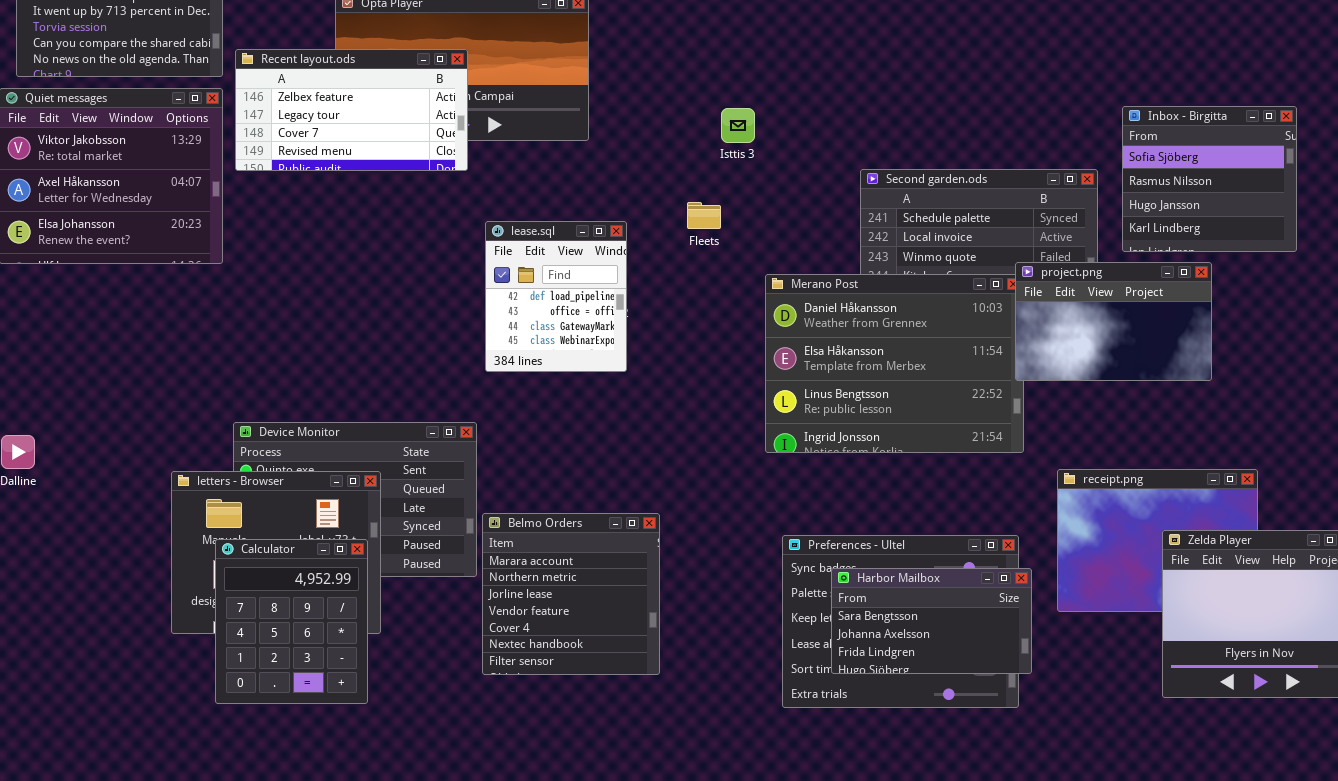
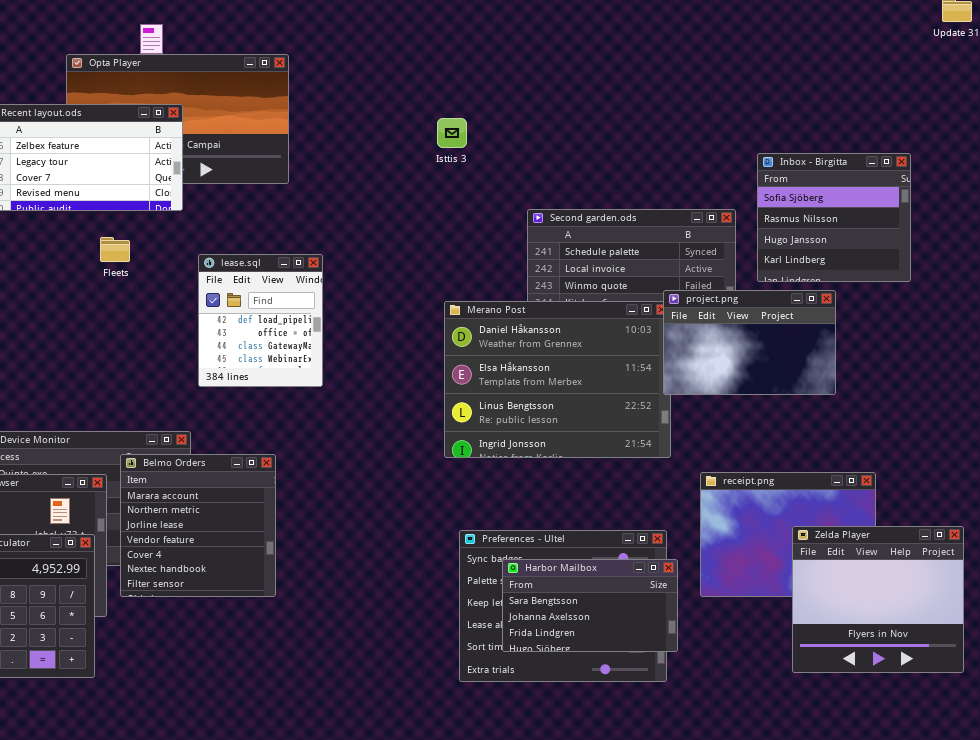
Isttis 3: [721,108,755,143] -> [437,118,467,148], moved
Fleets: [687,202,721,229] -> [100,237,130,262], moved
Belmo Orders: [482,513,660,675] -> [120,454,276,597], moved

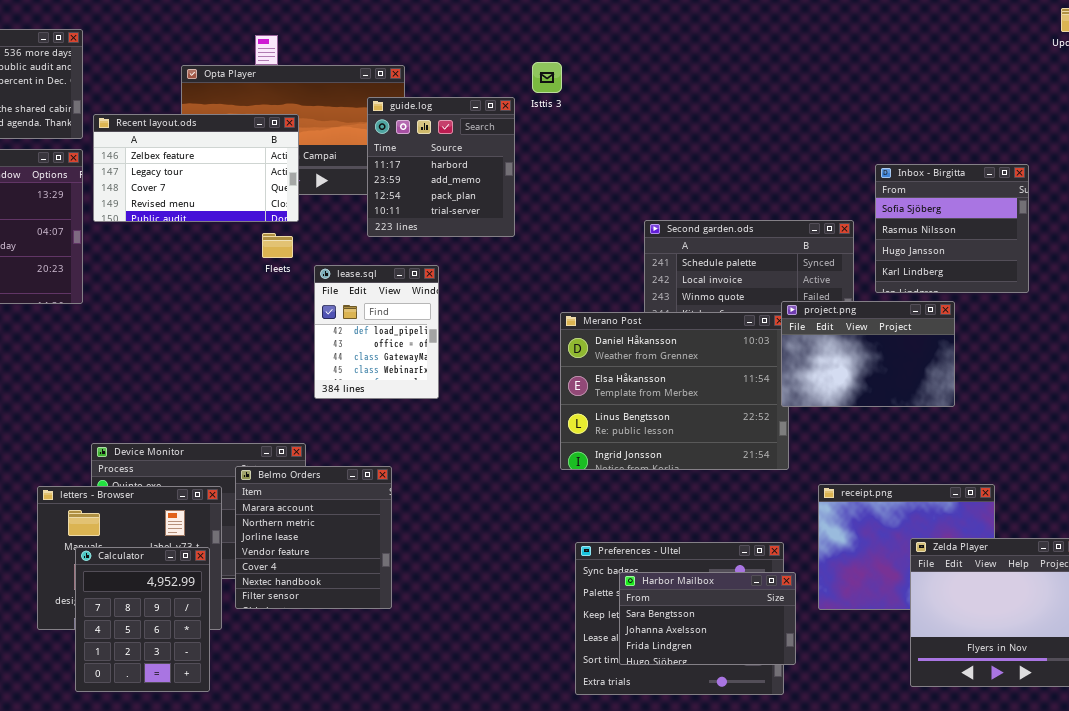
guide.log: none -> [367,97,515,237], opened
Isttis 3: [437,118,467,148] -> [532,62,562,93], moved
Fleets: [100,237,130,262] -> [262,233,293,258], moved

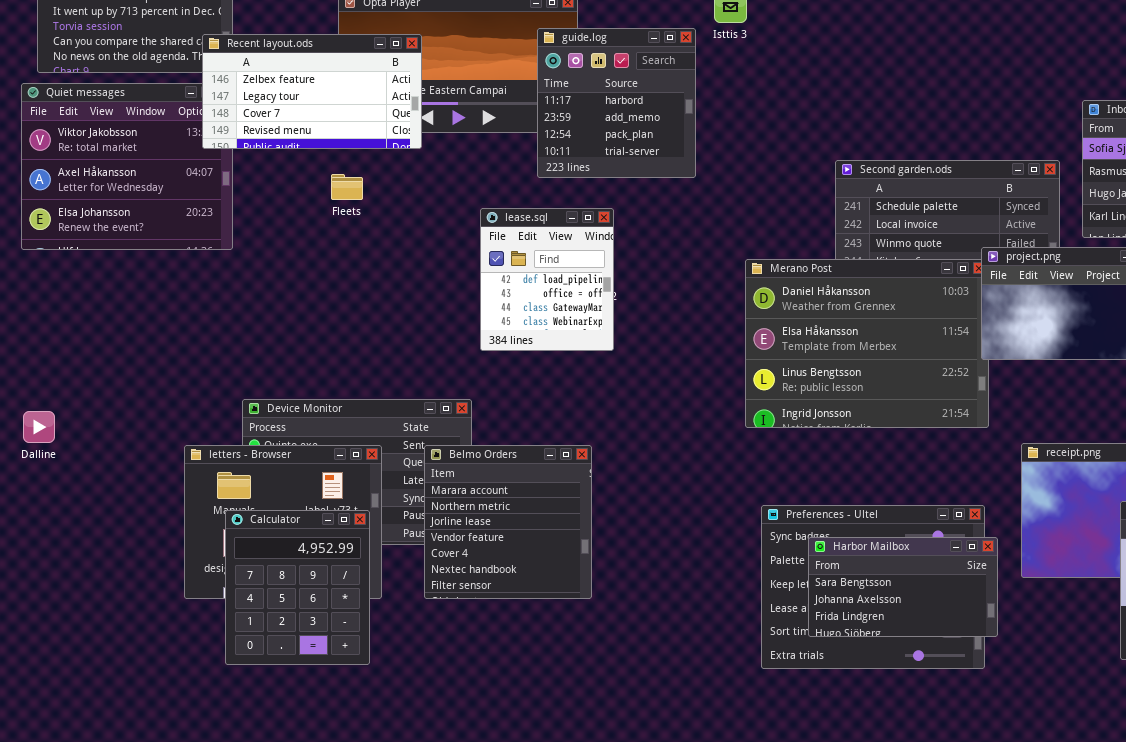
Recent layout.ods: [93,114,299,222] -> [202,34,422,149], moved
Fleets: [262,233,293,258] -> [331,174,363,200], moved
Belmo Orders: [235,466,392,609] -> [424,445,592,599], moved

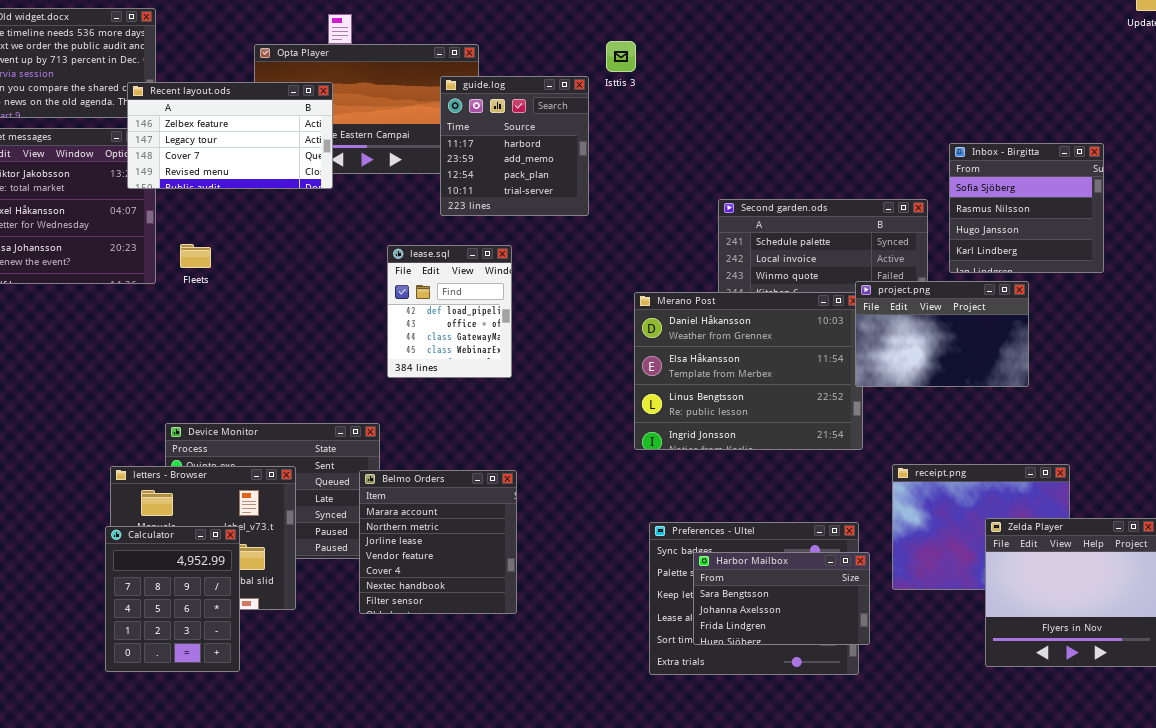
Fleets: [331,174,363,200] -> [180,244,211,268], moved
Belmo Orders: [424,445,592,599] -> [359,470,517,614], moved
Calculator: [225,510,370,665] -> [105,526,240,672], moved

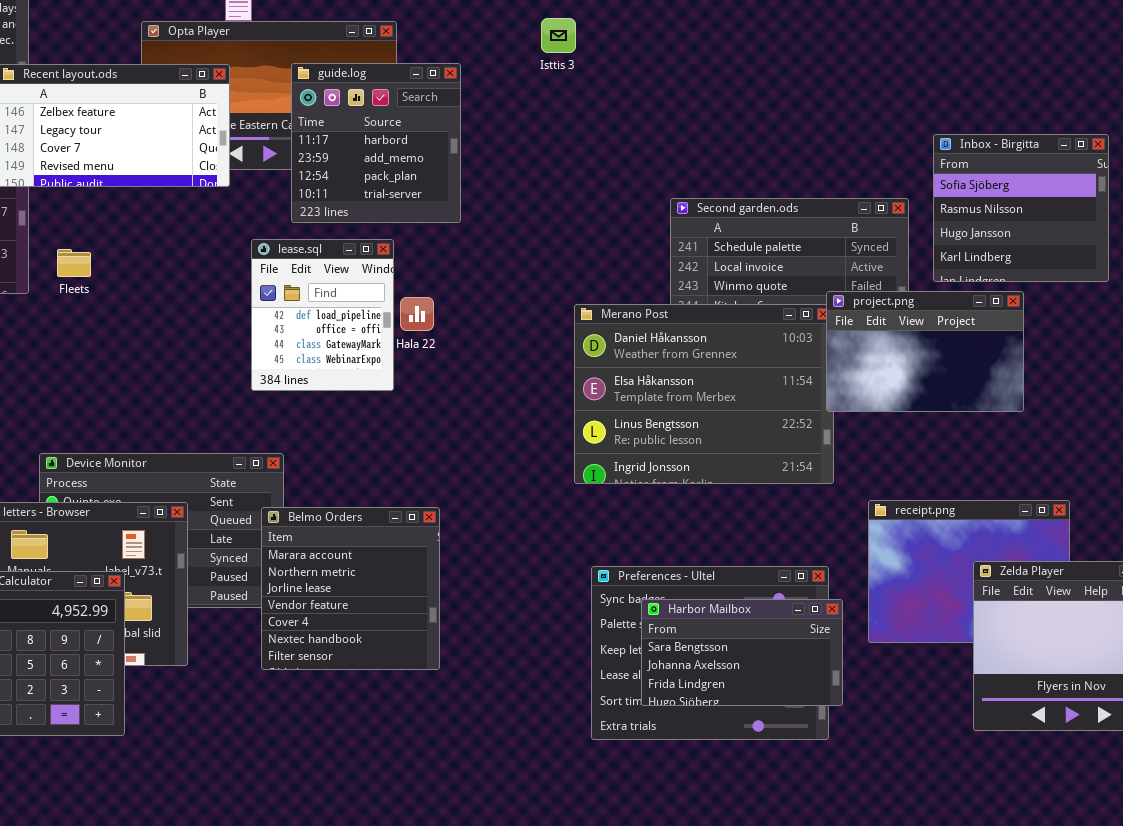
guide.log: [440,76,589,216] -> [291,63,461,223], moved
lease.sql: [387,245,512,378] -> [251,239,394,391], moved

